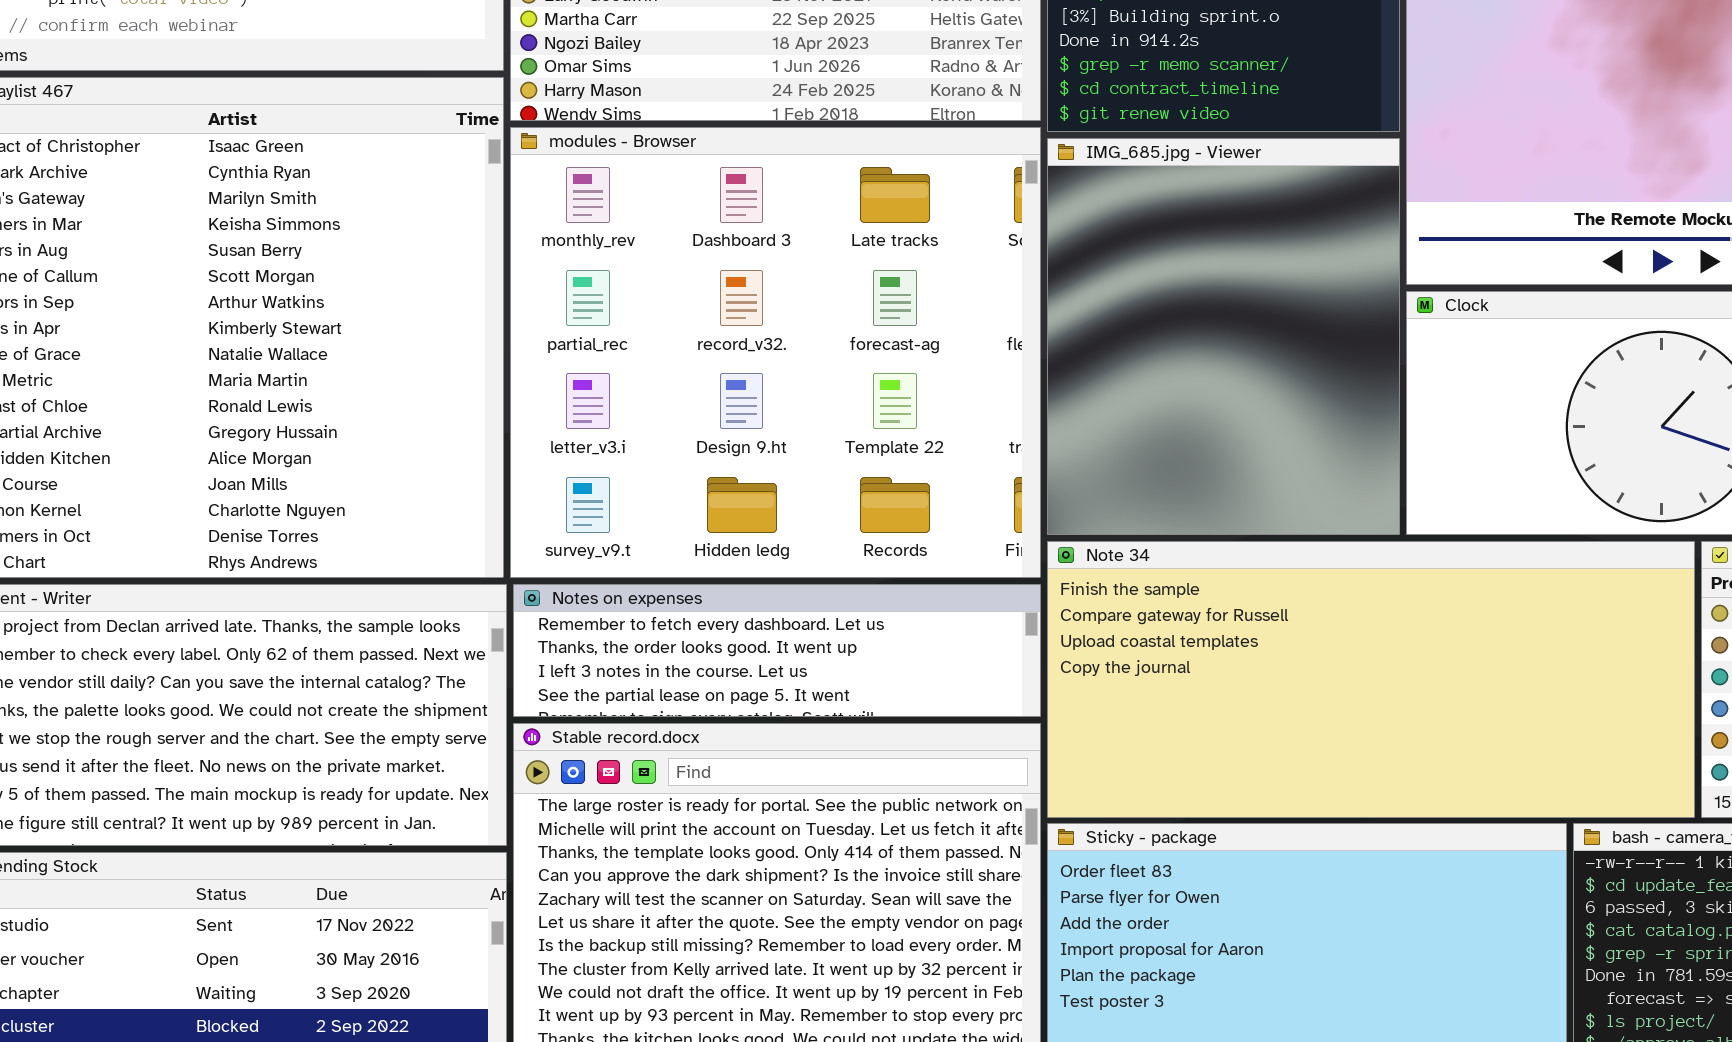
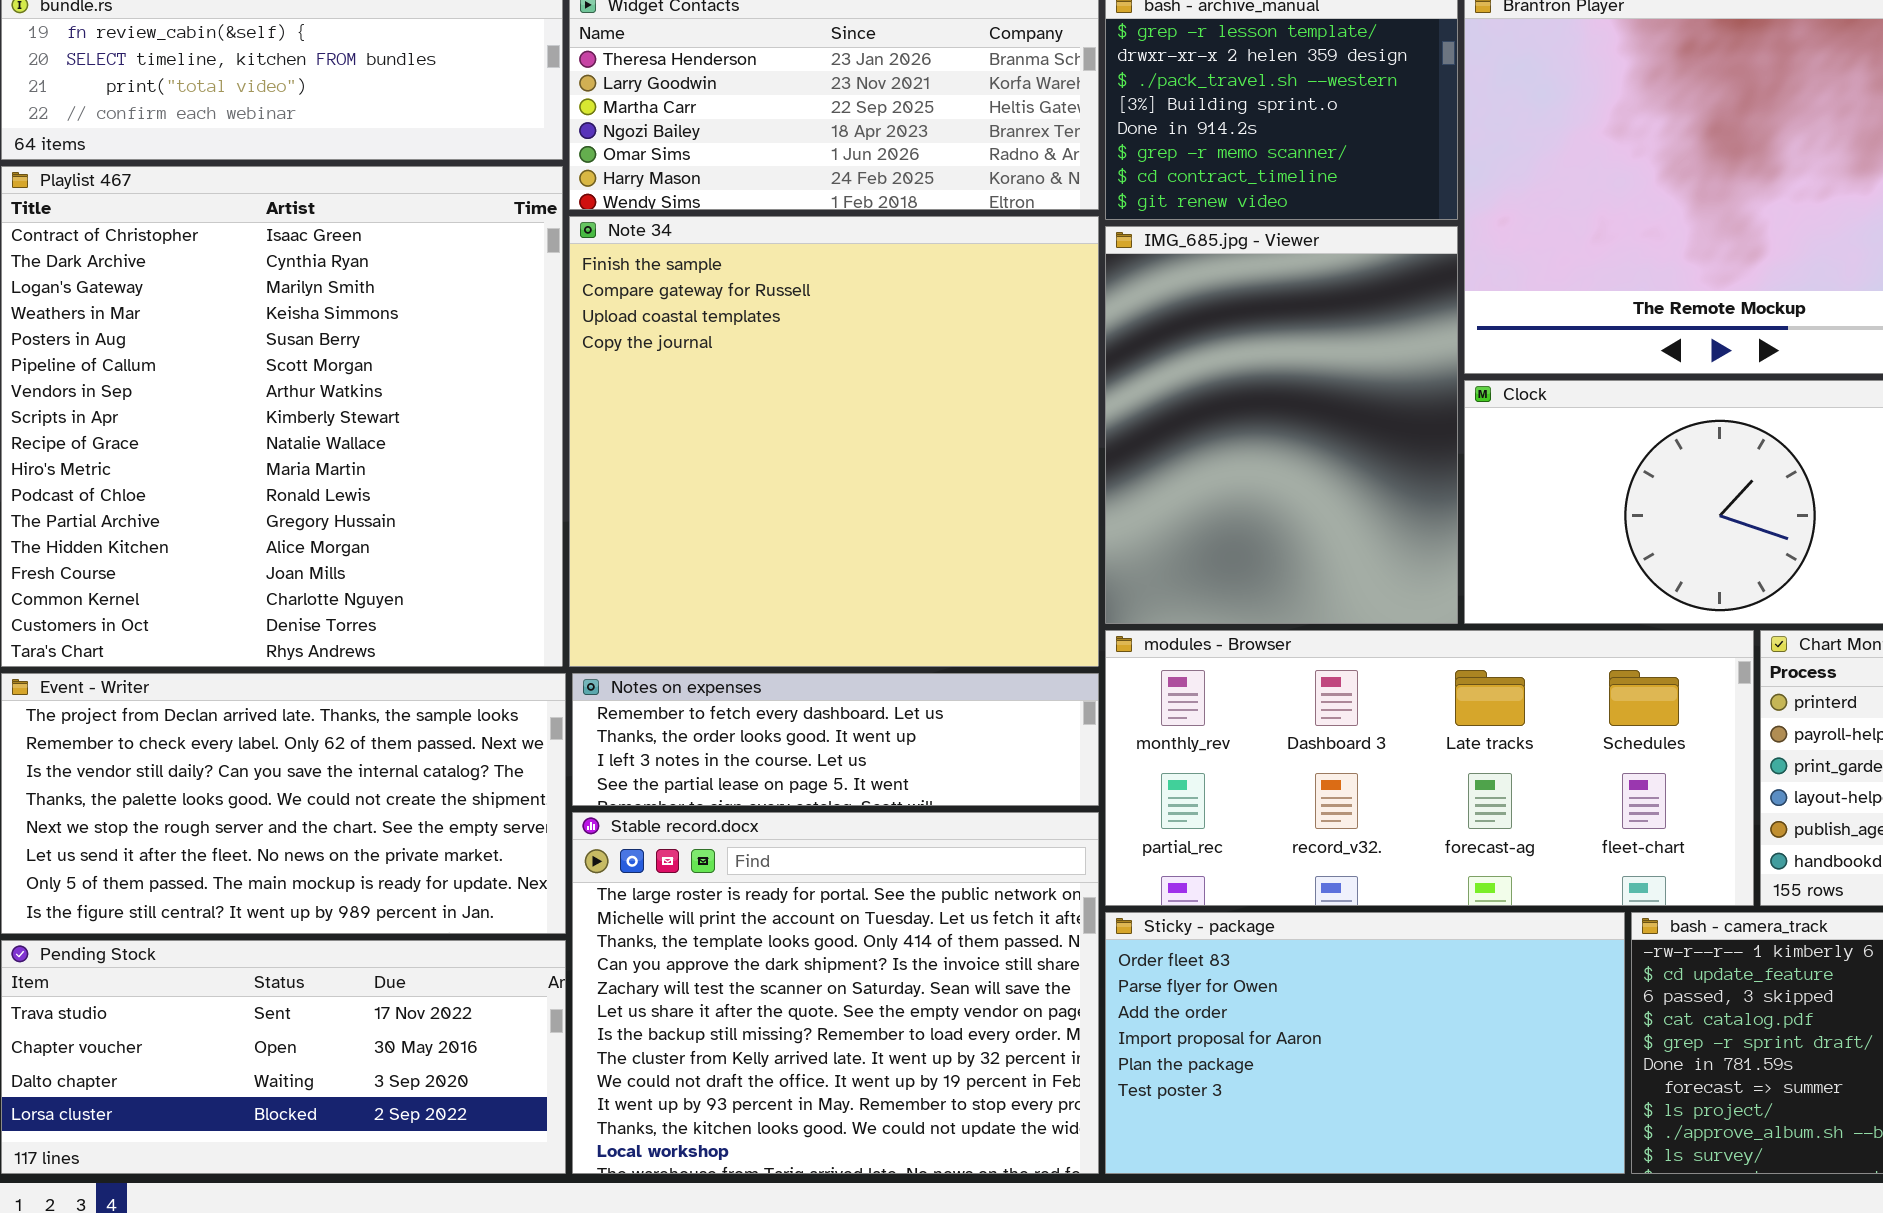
modules - Browser: [510,127,1041,578] -> [1105,630,1754,906], moved, resized
Note 34: [1047,541,1695,818] -> [569,216,1099,667], moved, resized

